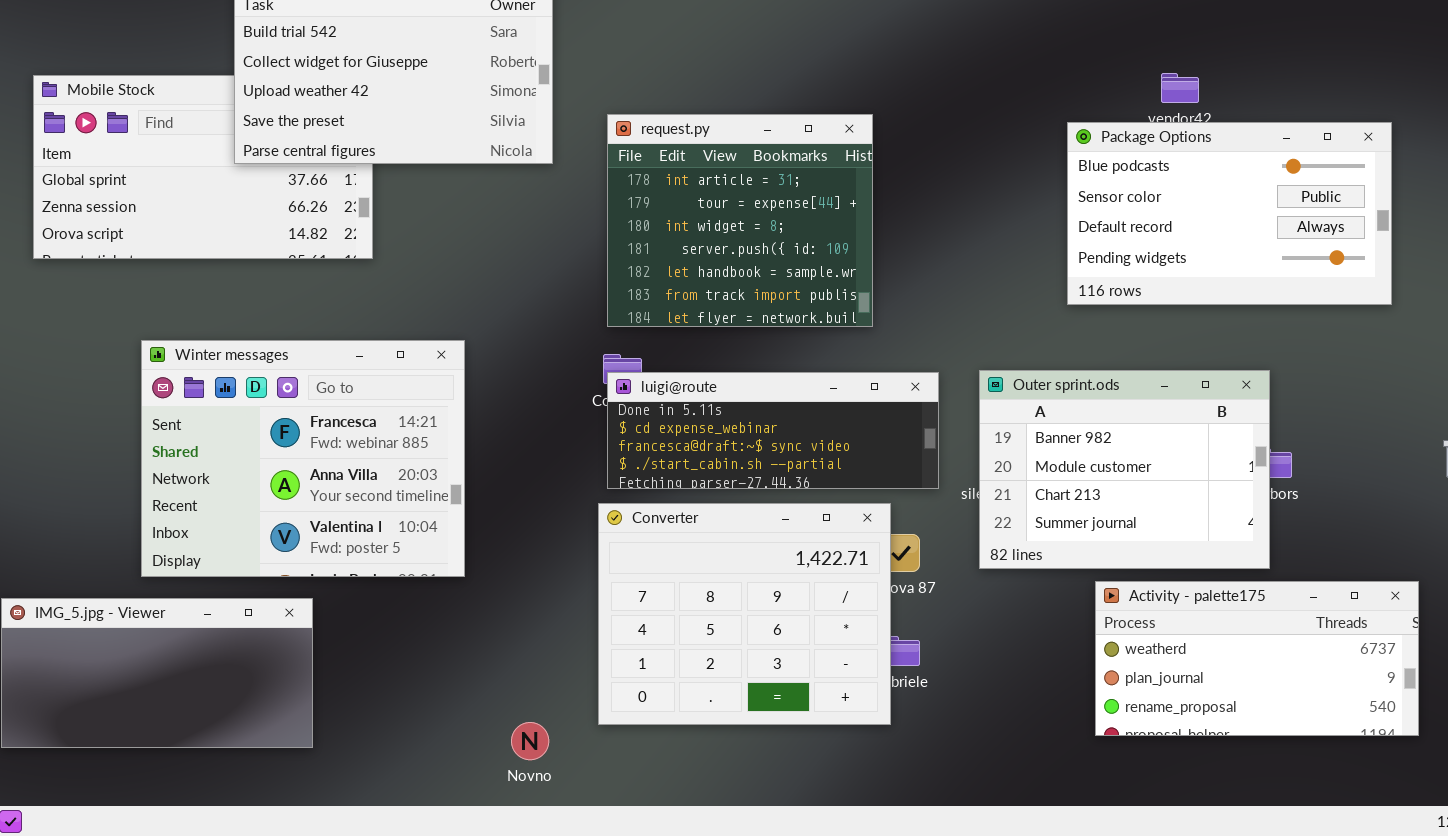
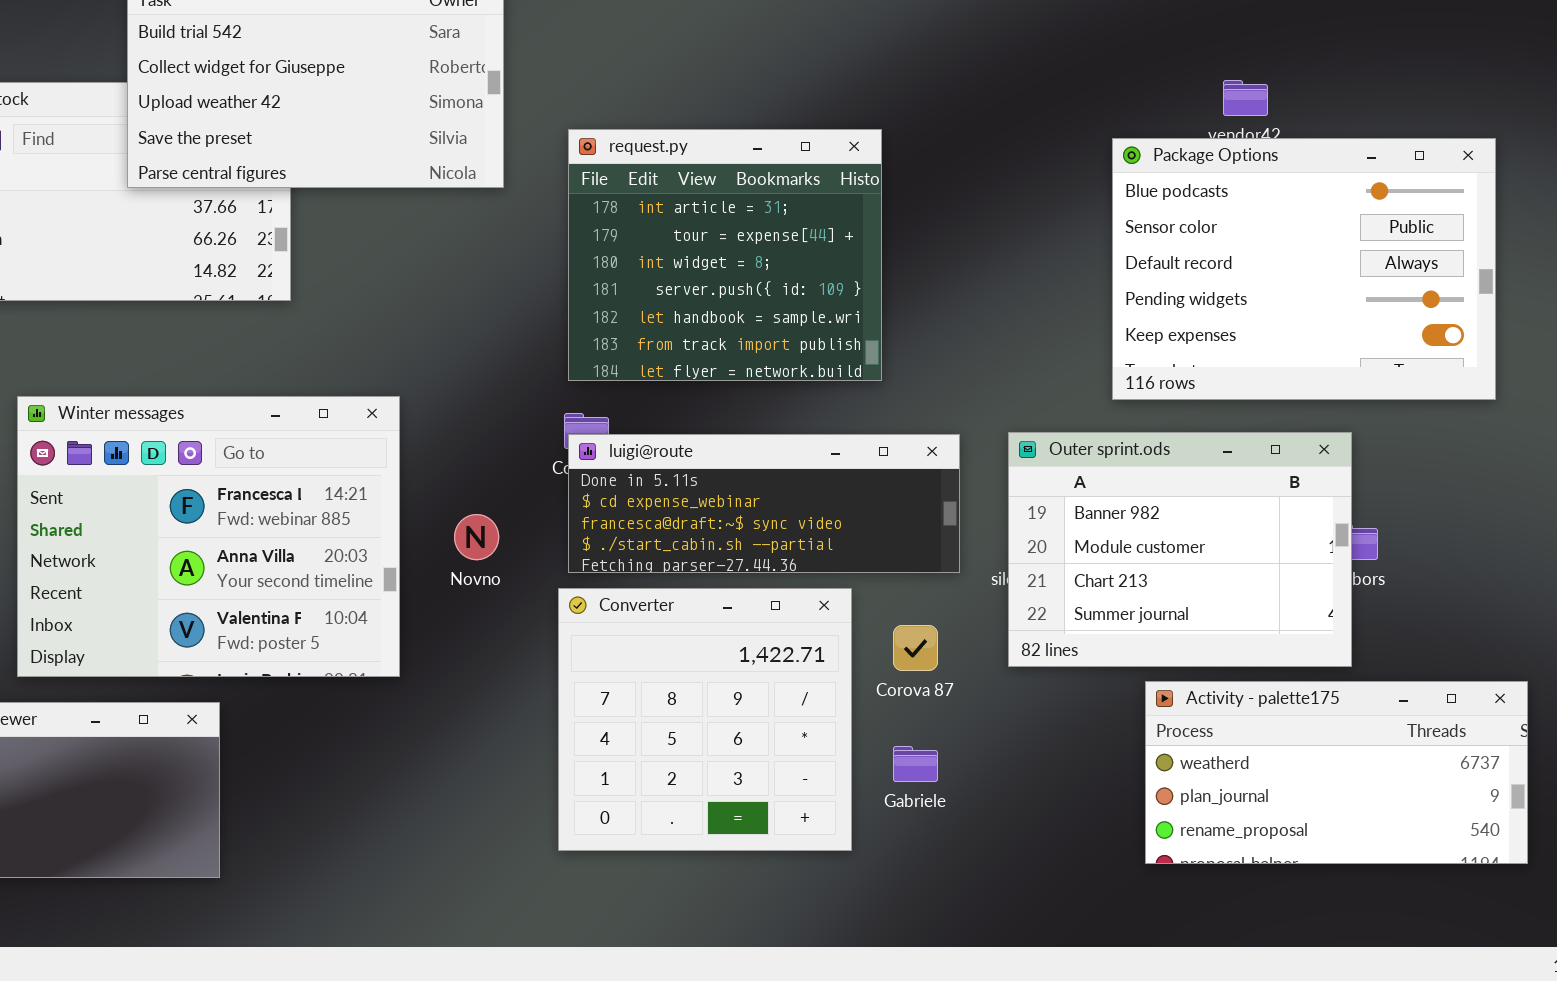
Package Options: [1067,122,1392,305] -> [1112,138,1496,400], resized
Converter: [598,503,891,725] -> [558,588,852,851], resized
Novno: [511,722,549,760] -> [454,514,499,560], moved

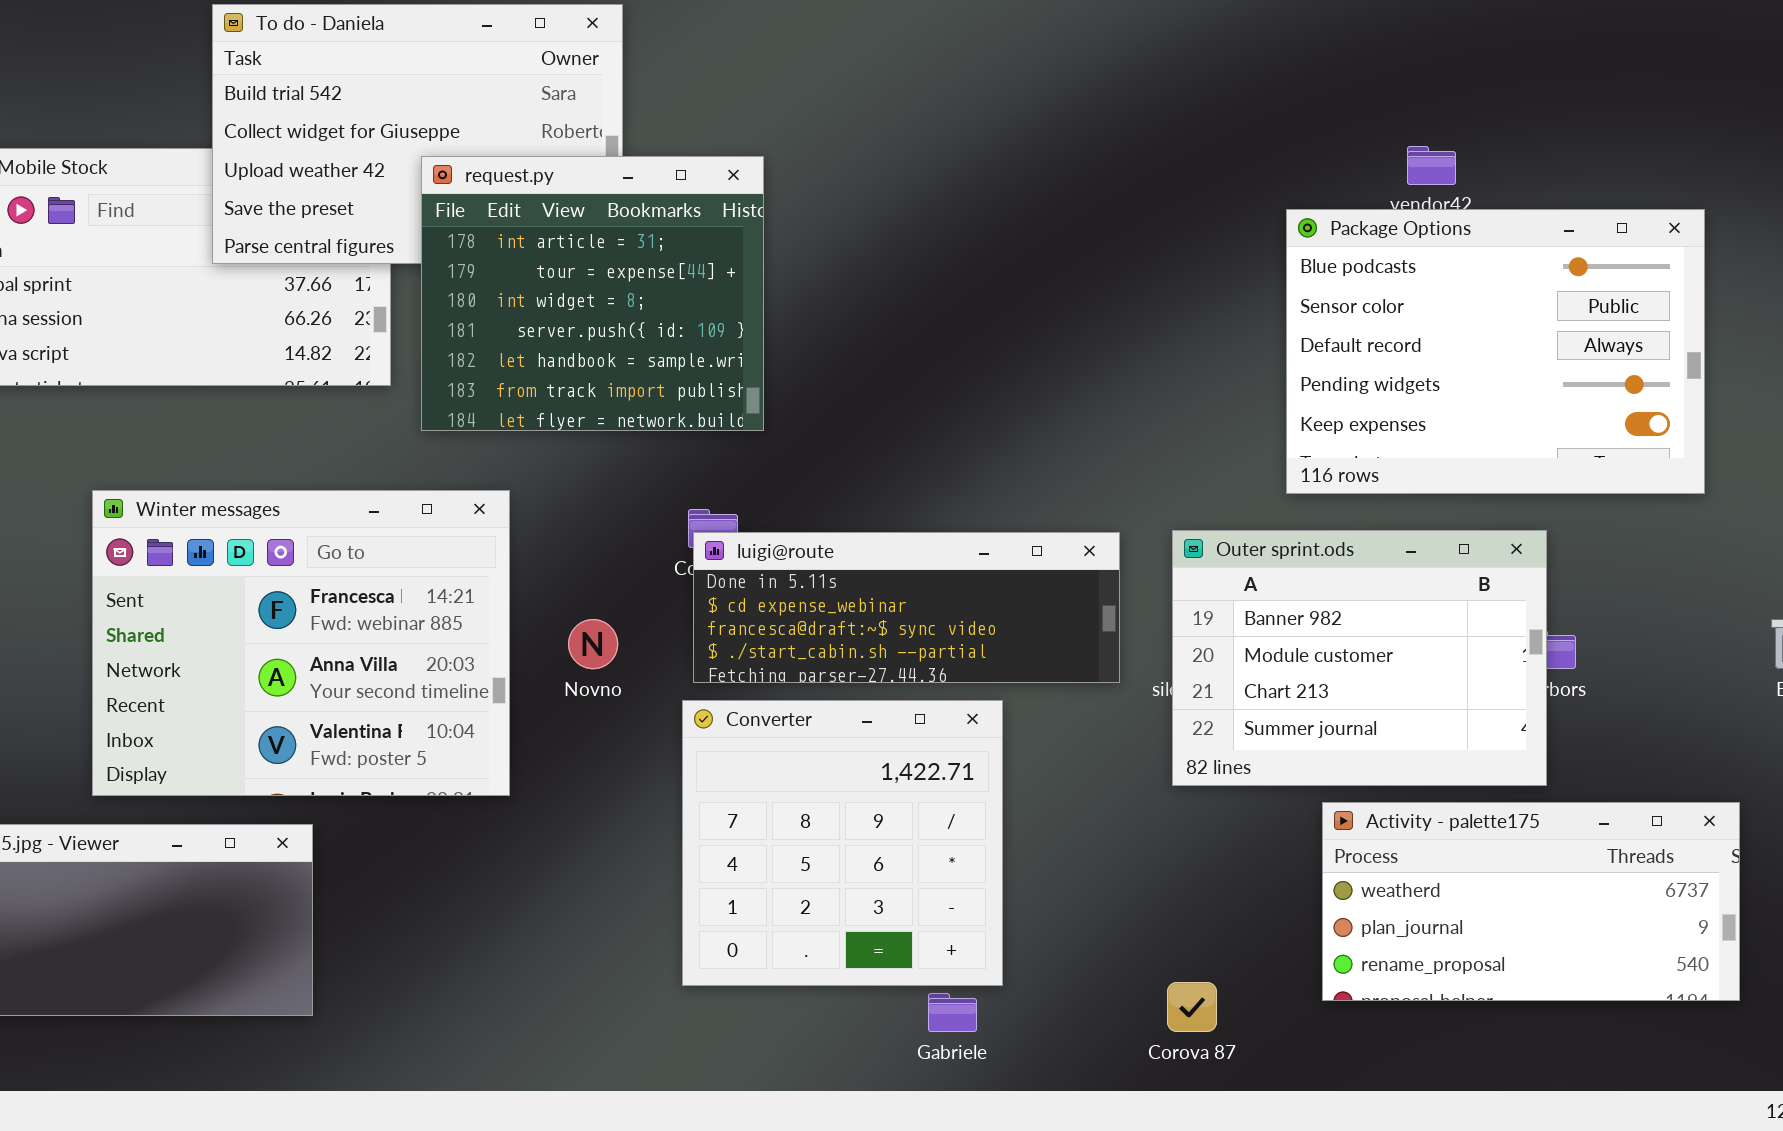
request.py: [568,129,882,381] -> [421,156,764,431], moved
Corova 87: [893,625,938,671] -> [1167,982,1217,1032], moved
Gabriele: [893,746,938,782] -> [928,993,977,1032], moved

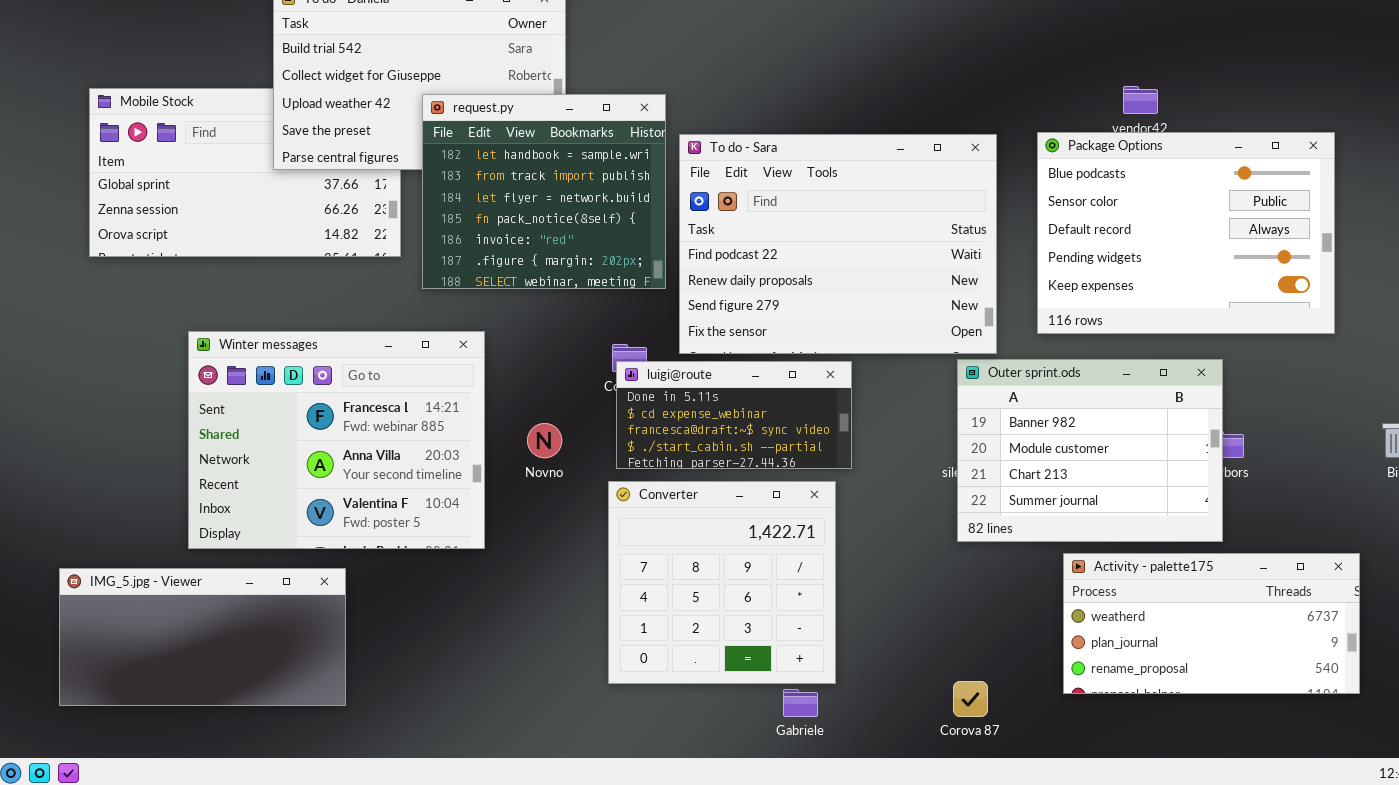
request.py: [421,156,764,431] -> [422,94,666,289], scrolled down 4 rows
To do - Sara: none -> [679,134,997,354], opened
luigi@route: [693,532,1120,683] -> [616,361,852,469], resized

